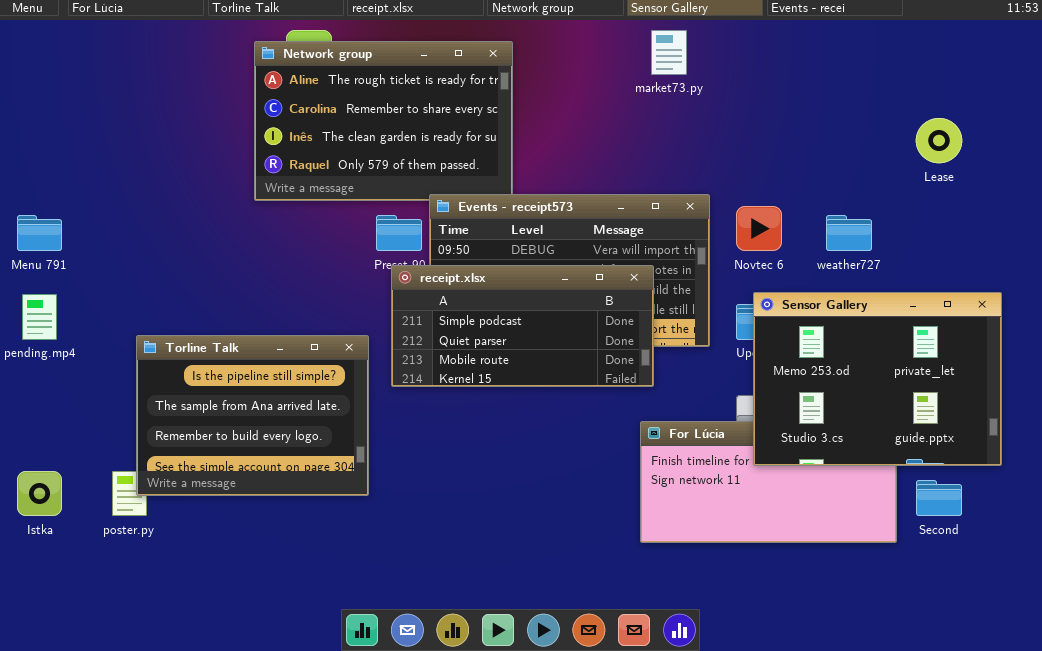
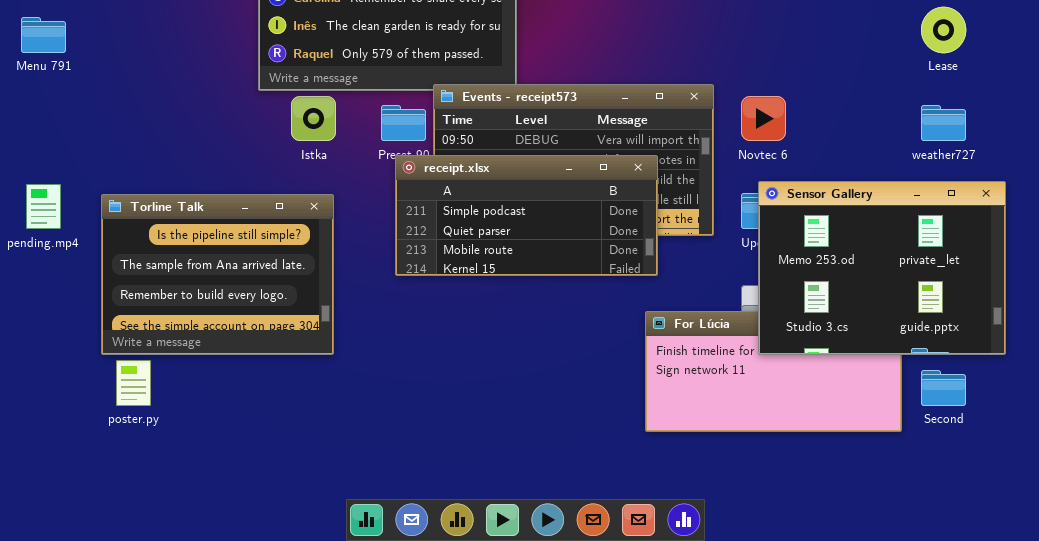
Menu 791: [17,215,62,251] -> [21,17,66,53], moved
weather727: [826,215,872,251] -> [921,105,966,141], moved
Torline Talk: [136,335,369,496] -> [101,194,334,355], moved
Istka: [17,471,62,516] -> [291,96,336,141], moved

